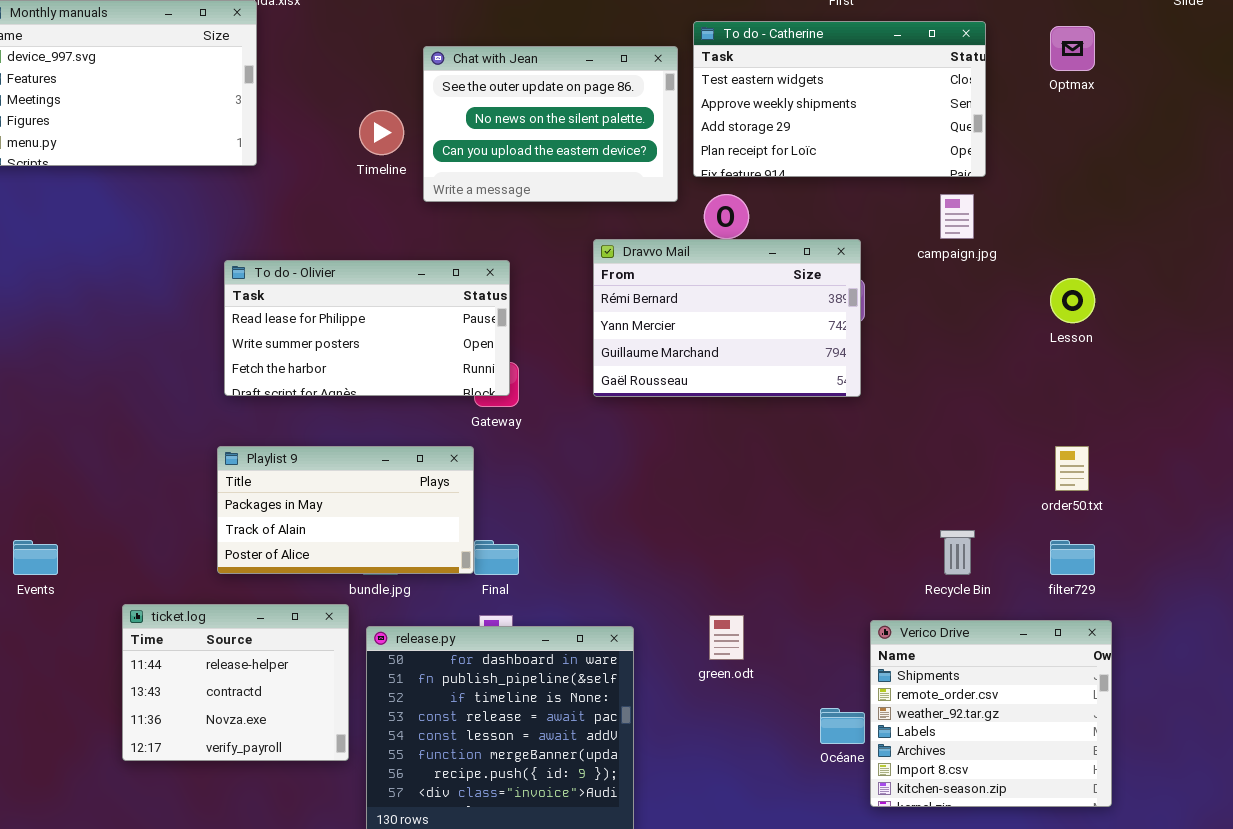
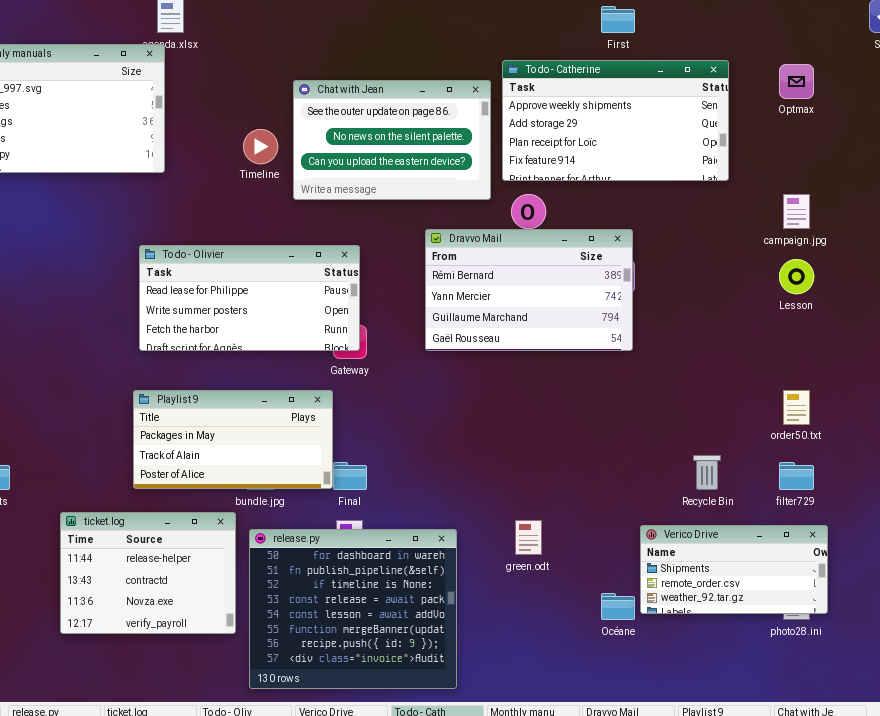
To do - Catherine: [693,21,986,177] -> [502,60,729,181], scrolled down 1 row
campaign.jpg: [940,194,974,239] -> [783,194,810,229], moved
Verico Drive: [870,620,1112,807] -> [640,525,828,614], resized

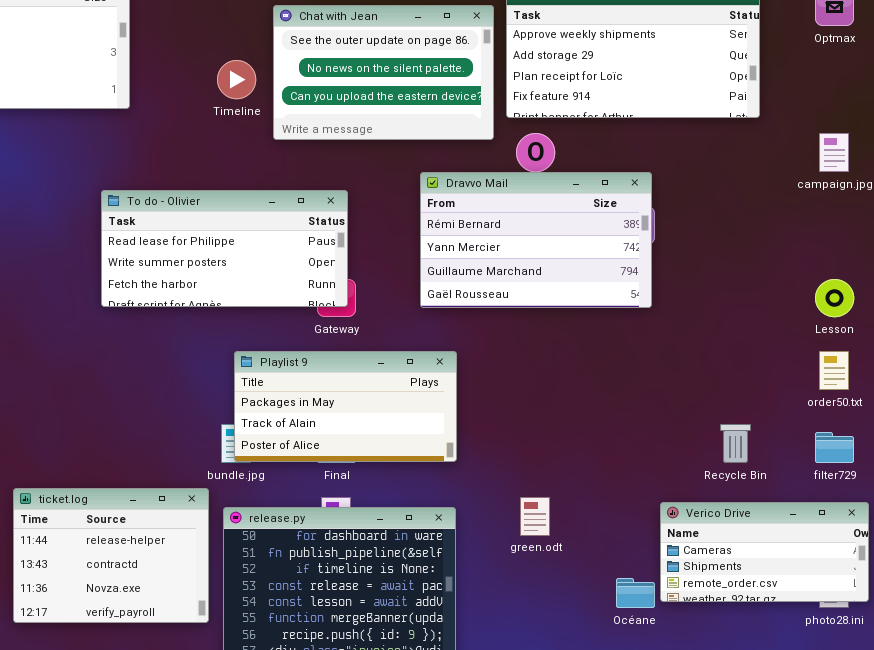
Lesson: [779,259,814,294] -> [815,279,854,317], moved
Playlist 9: [133,390,333,489] -> [234,351,457,462], moved
Verico Drive: [640,525,828,614] -> [660,502,869,602], scrolled up 1 row

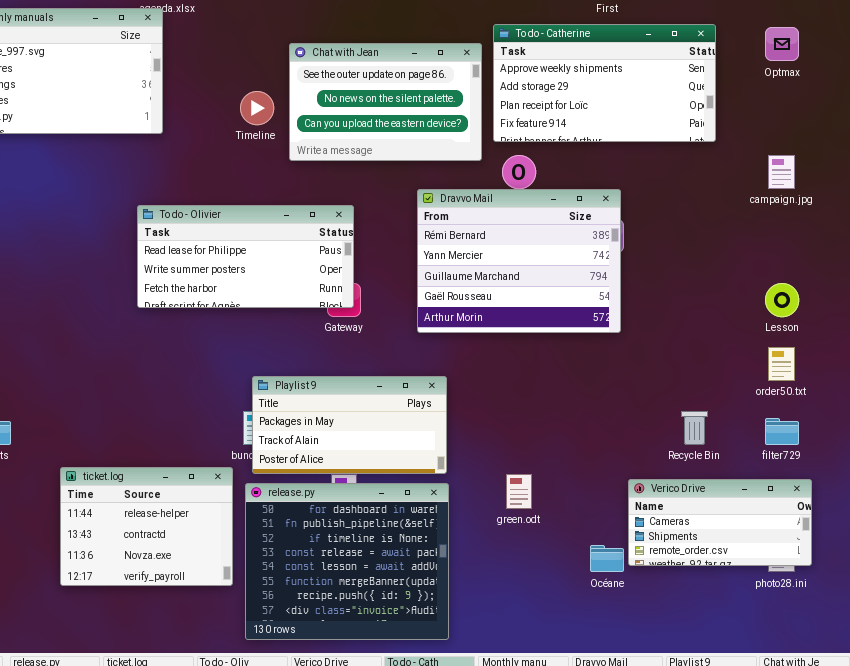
Dravvo Mail: [420,172,652,308] -> [417,189,621,333], resized
Playlist 9: [234,351,457,462] -> [252,376,447,474], moved

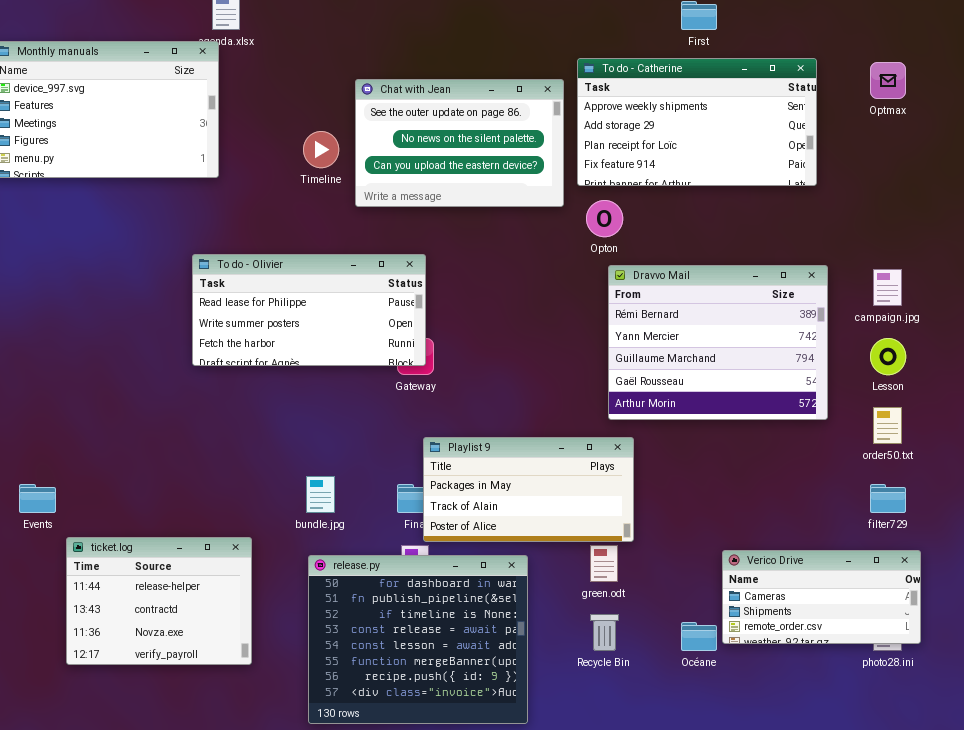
campaign.jpg: [768,155,795,189] -> [873,269,902,306], moved
Dravvo Mail: [417,189,621,333] -> [608,265,828,420], moved
Playlist 9: [252,376,447,474] -> [423,437,634,542], moved
Recycle Bin: [681,411,708,445] -> [590,614,619,651], moved
ticket.log: [60,467,233,586] -> [66,537,252,665], moved

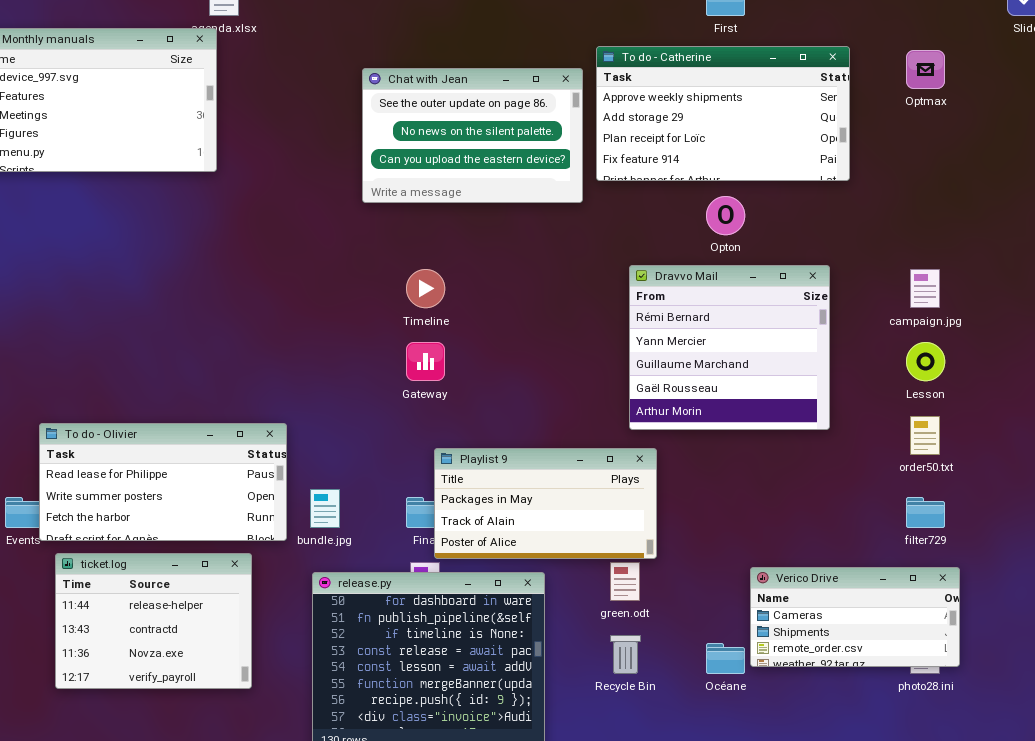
Timeline: [303,131,339,168] -> [406,269,445,308], moved
Opton: [586,200,623,237] -> [706,196,745,235], moved
To do - Olivier: [192,254,426,366] -> [39,423,287,541], moved
Dravvo Mail: [608,265,828,420] -> [629,265,830,430], resized

